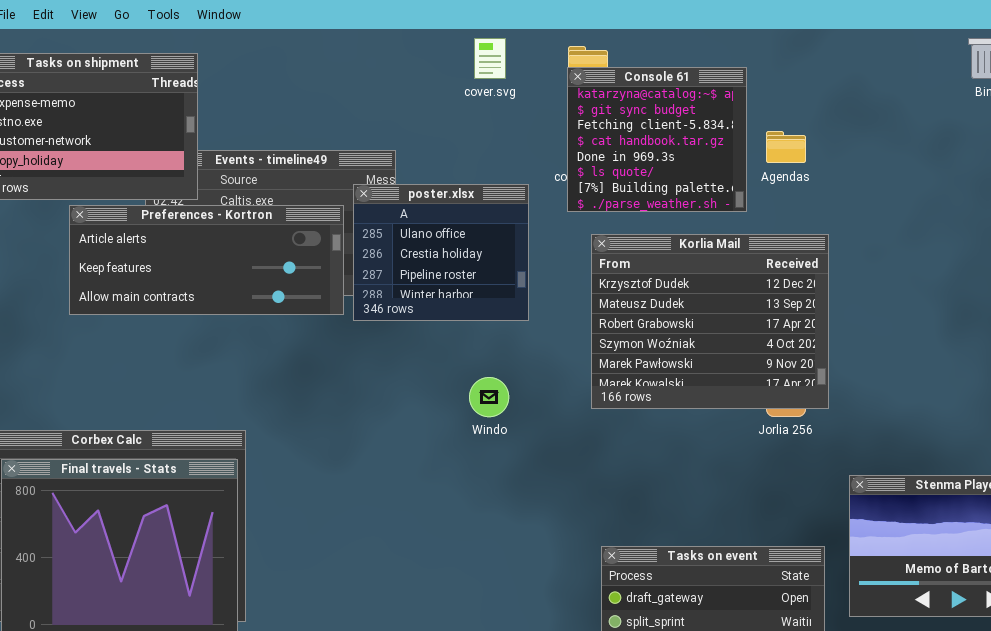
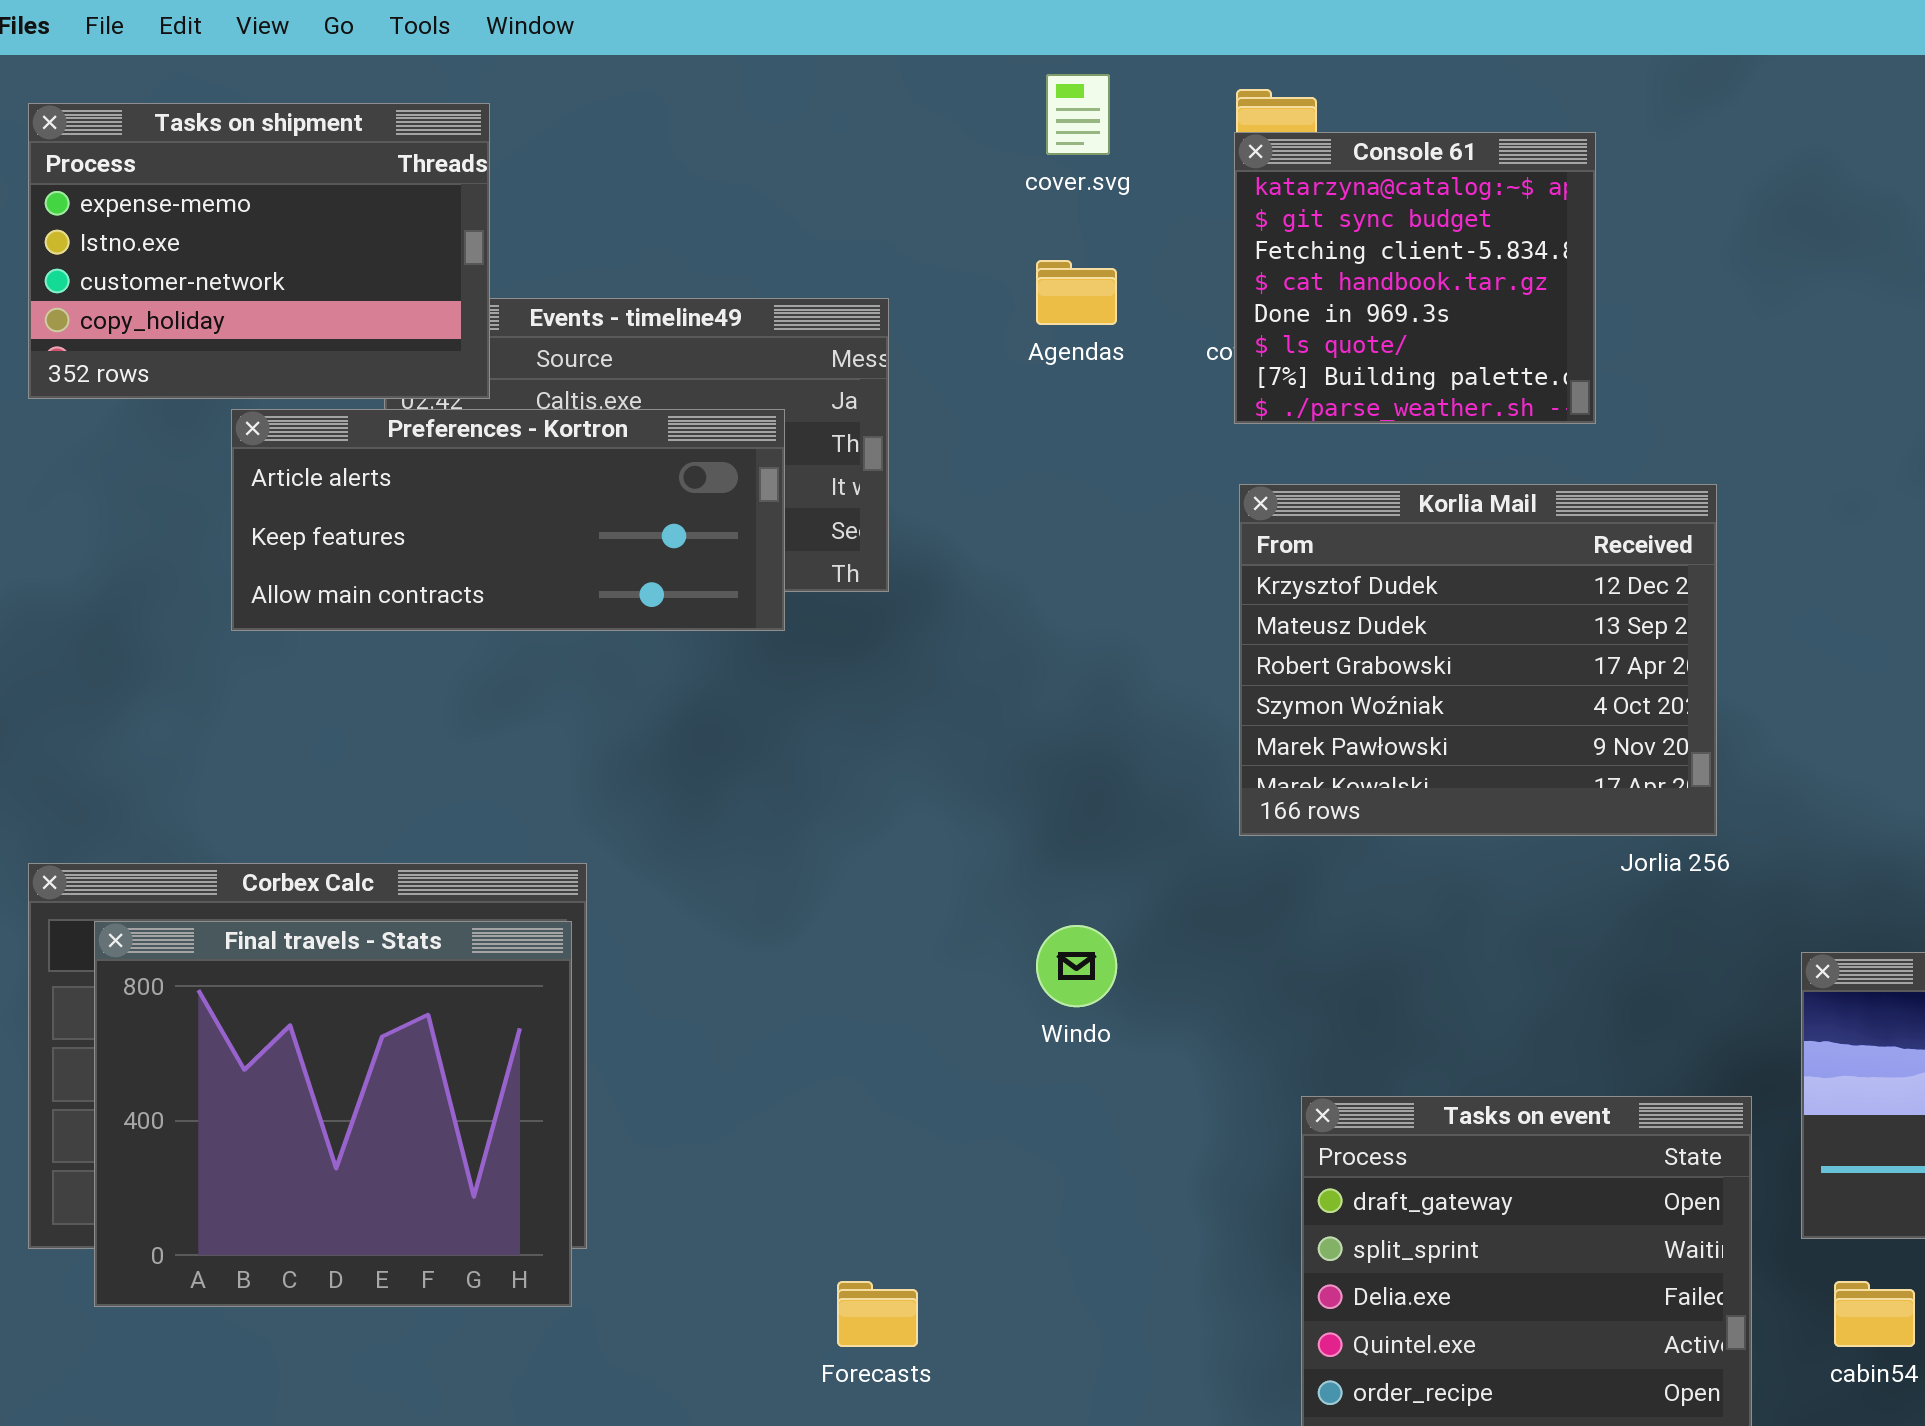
Agendas: [766,131,806,163] -> [1036,260,1117,325], moved
poster.xlsx: [353,184,529,321] -> none, closed
Korlia Mail: [591,234,829,409] -> [1239,484,1717,836], moved
Windo: [469,377,509,417] -> [1036,925,1117,1007], moved

